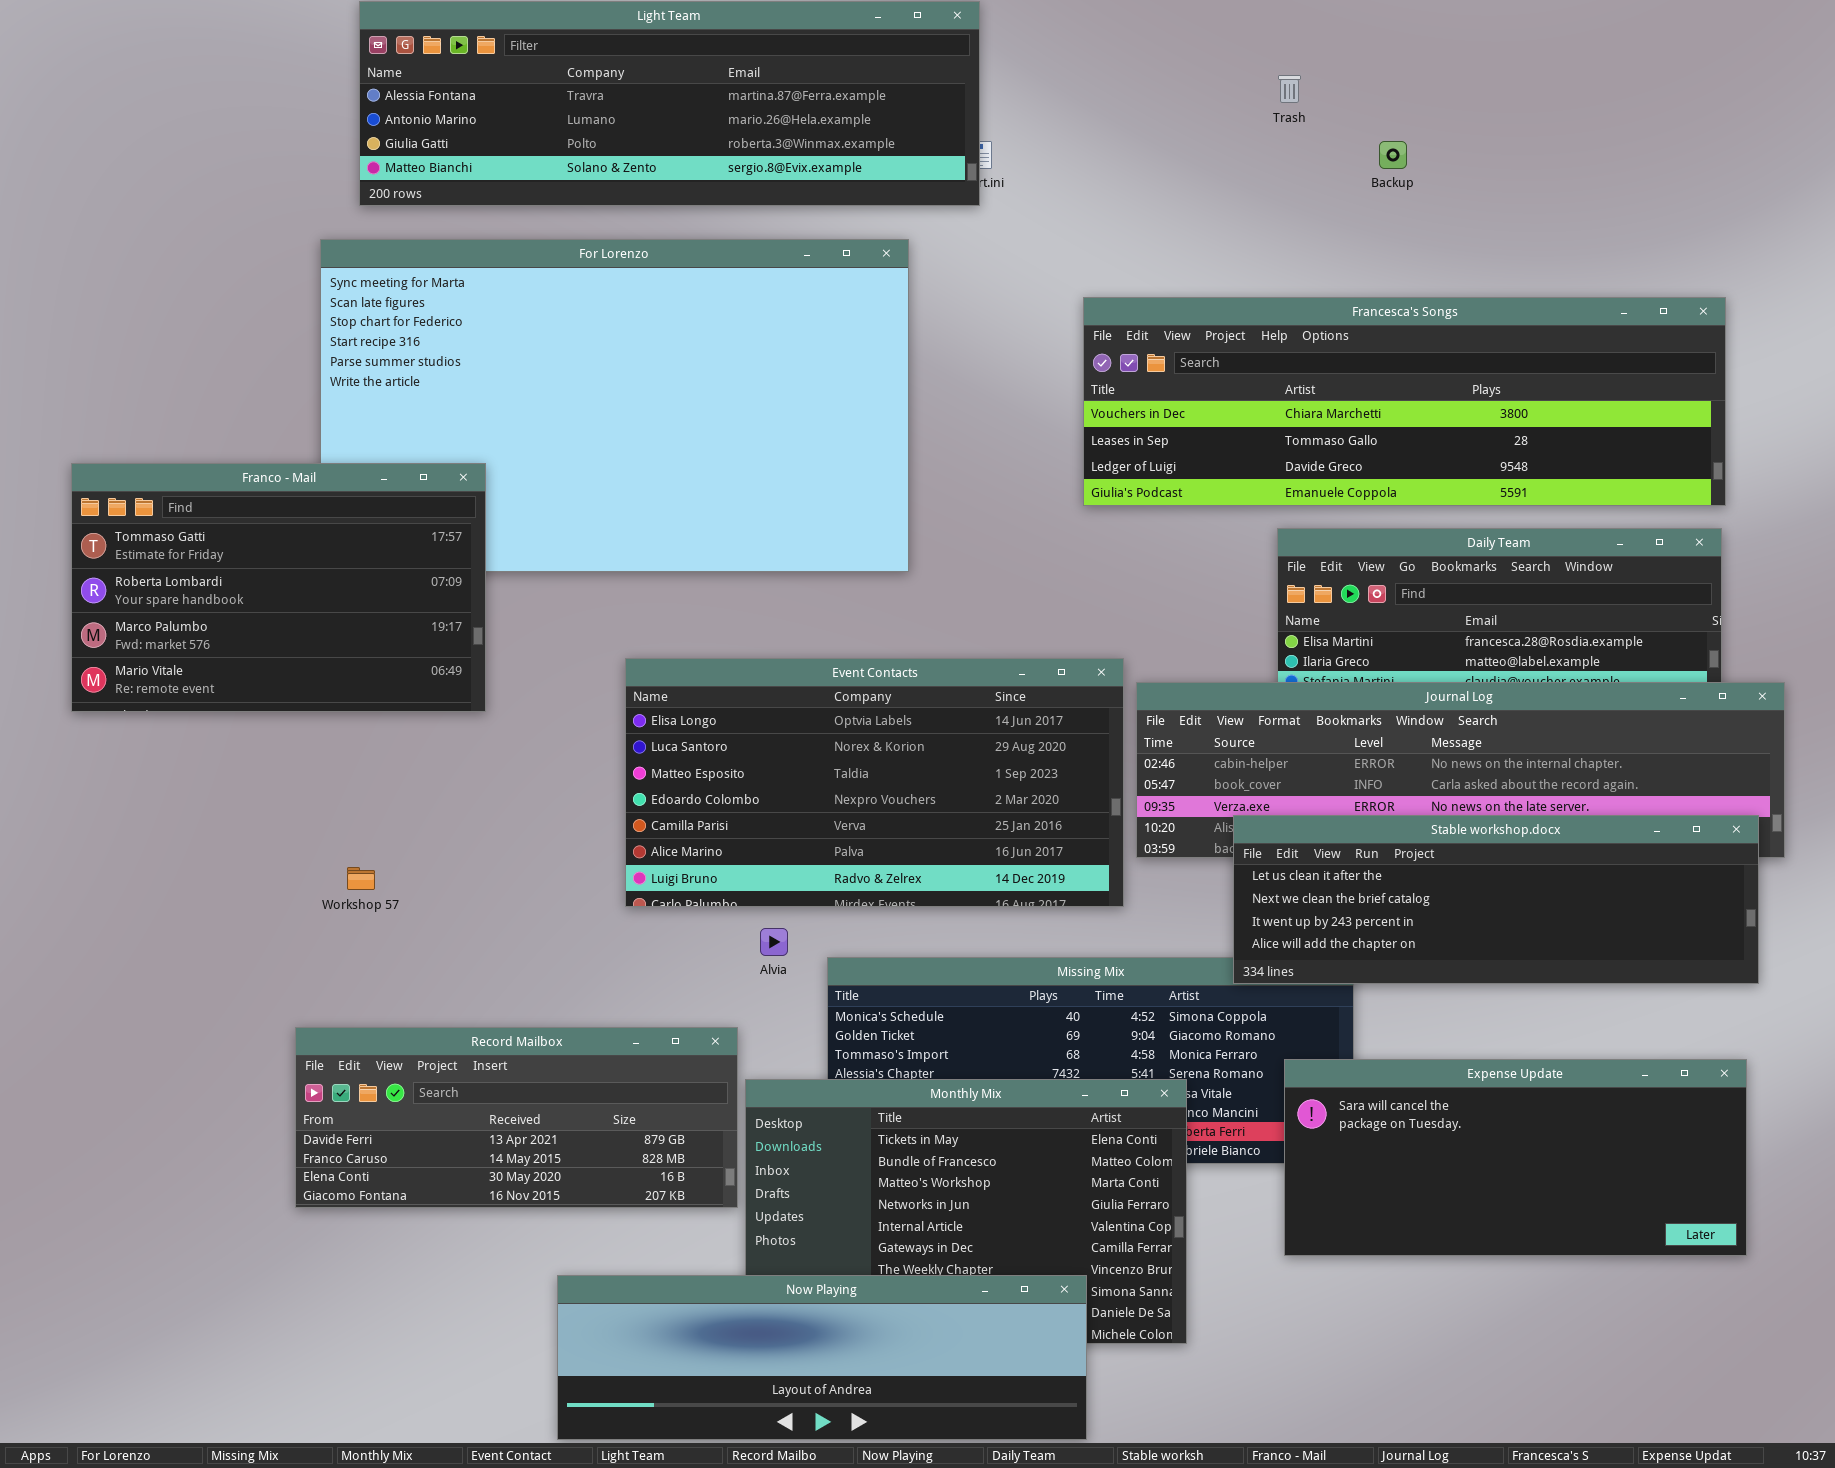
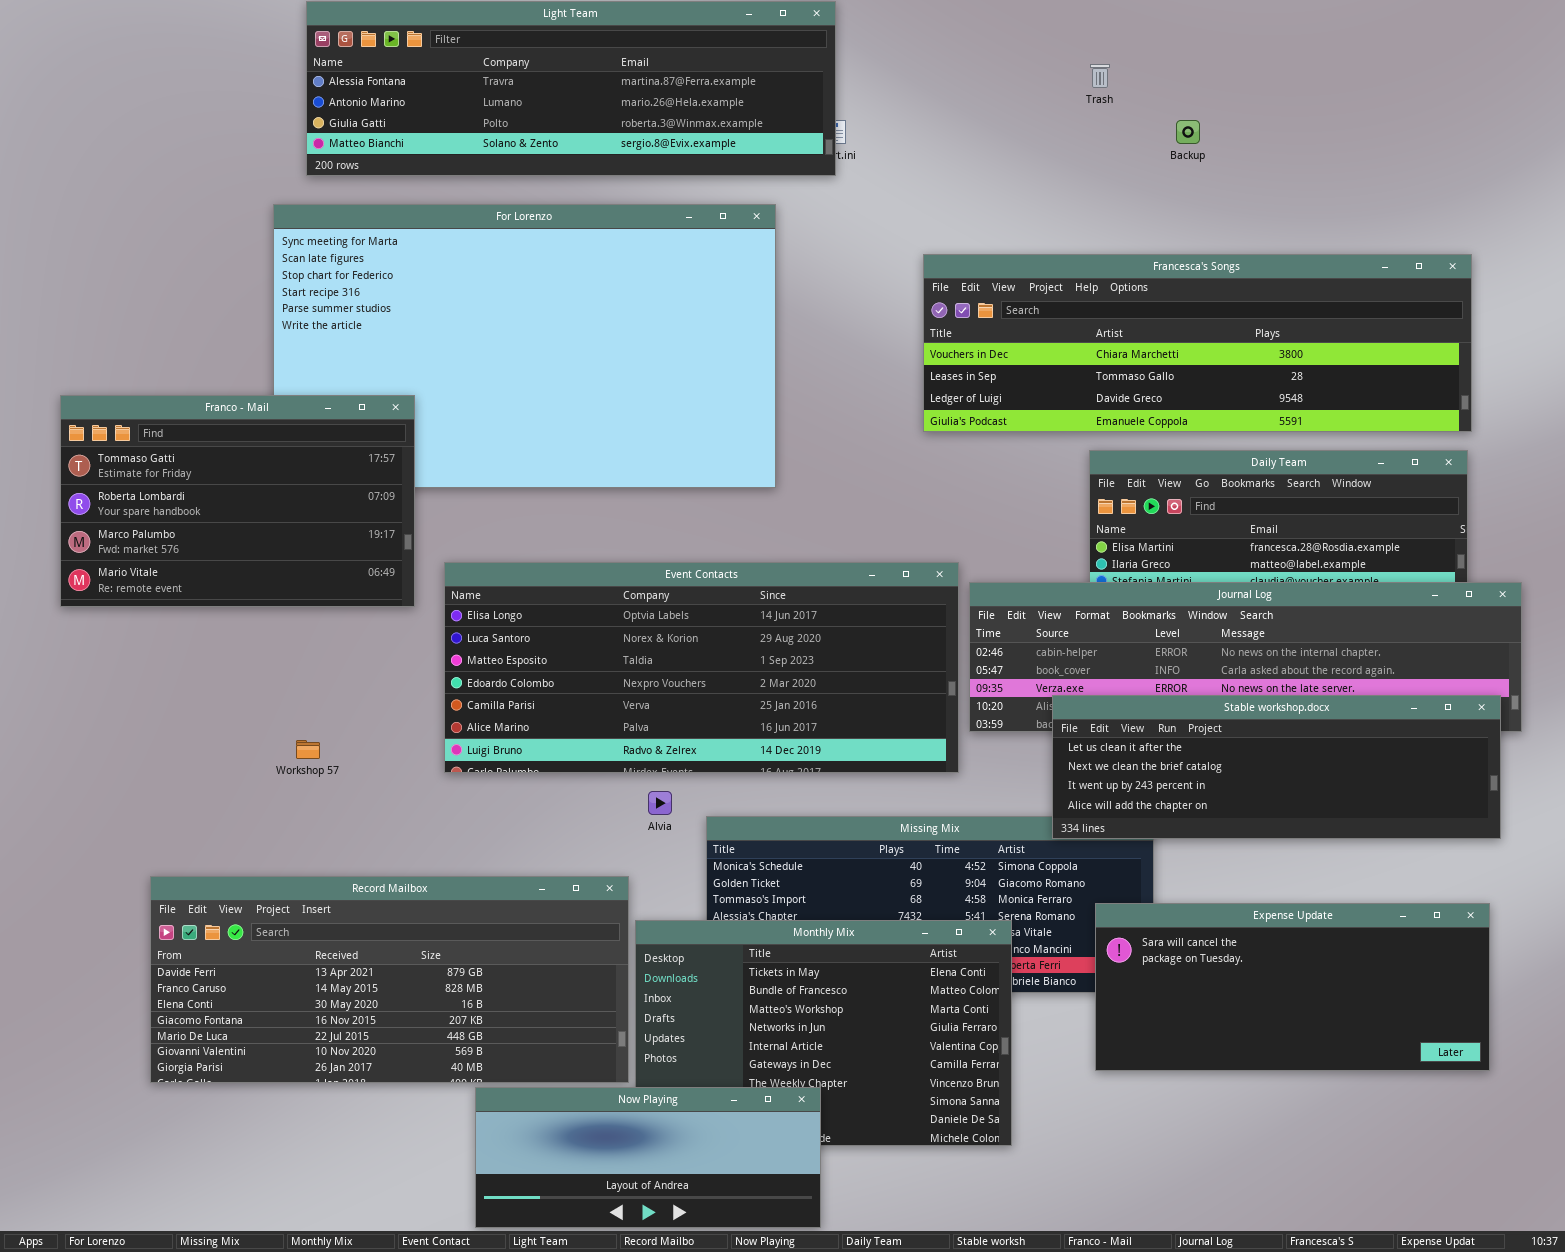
Event Contacts: [625,658,1124,907] -> [444,562,959,773], resized
Record Mailbox: [295,1027,738,1208] -> [150,876,629,1083], resized
Now Playing: [557,1275,1087,1440] -> [475,1087,821,1228], resized

